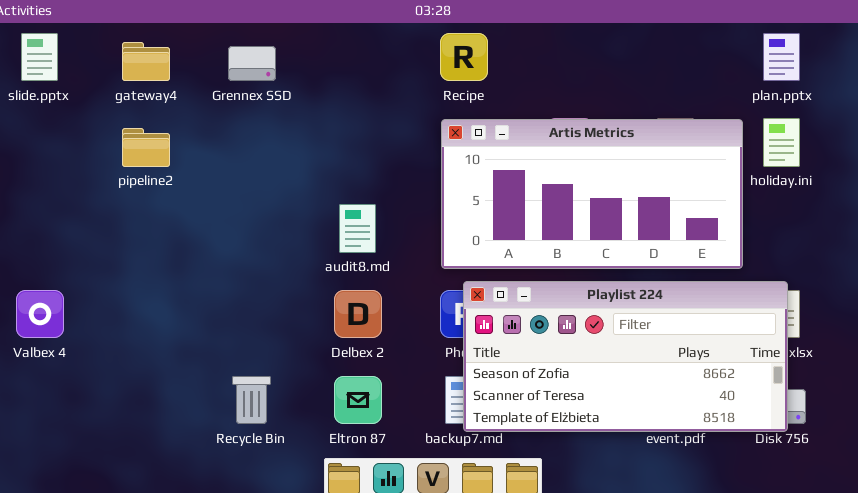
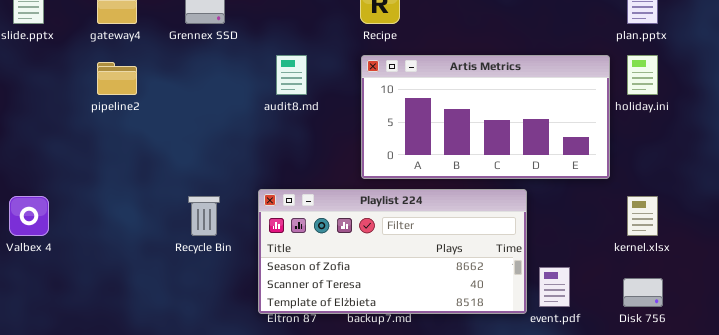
audit8.md: [339,204,376,253] -> [276,55,307,95], moved
Playlist 224: [463,281,788,432] -> [258,189,527,314], moved
Recycle Bin: [232,376,271,424] -> [188,196,220,236], moved

